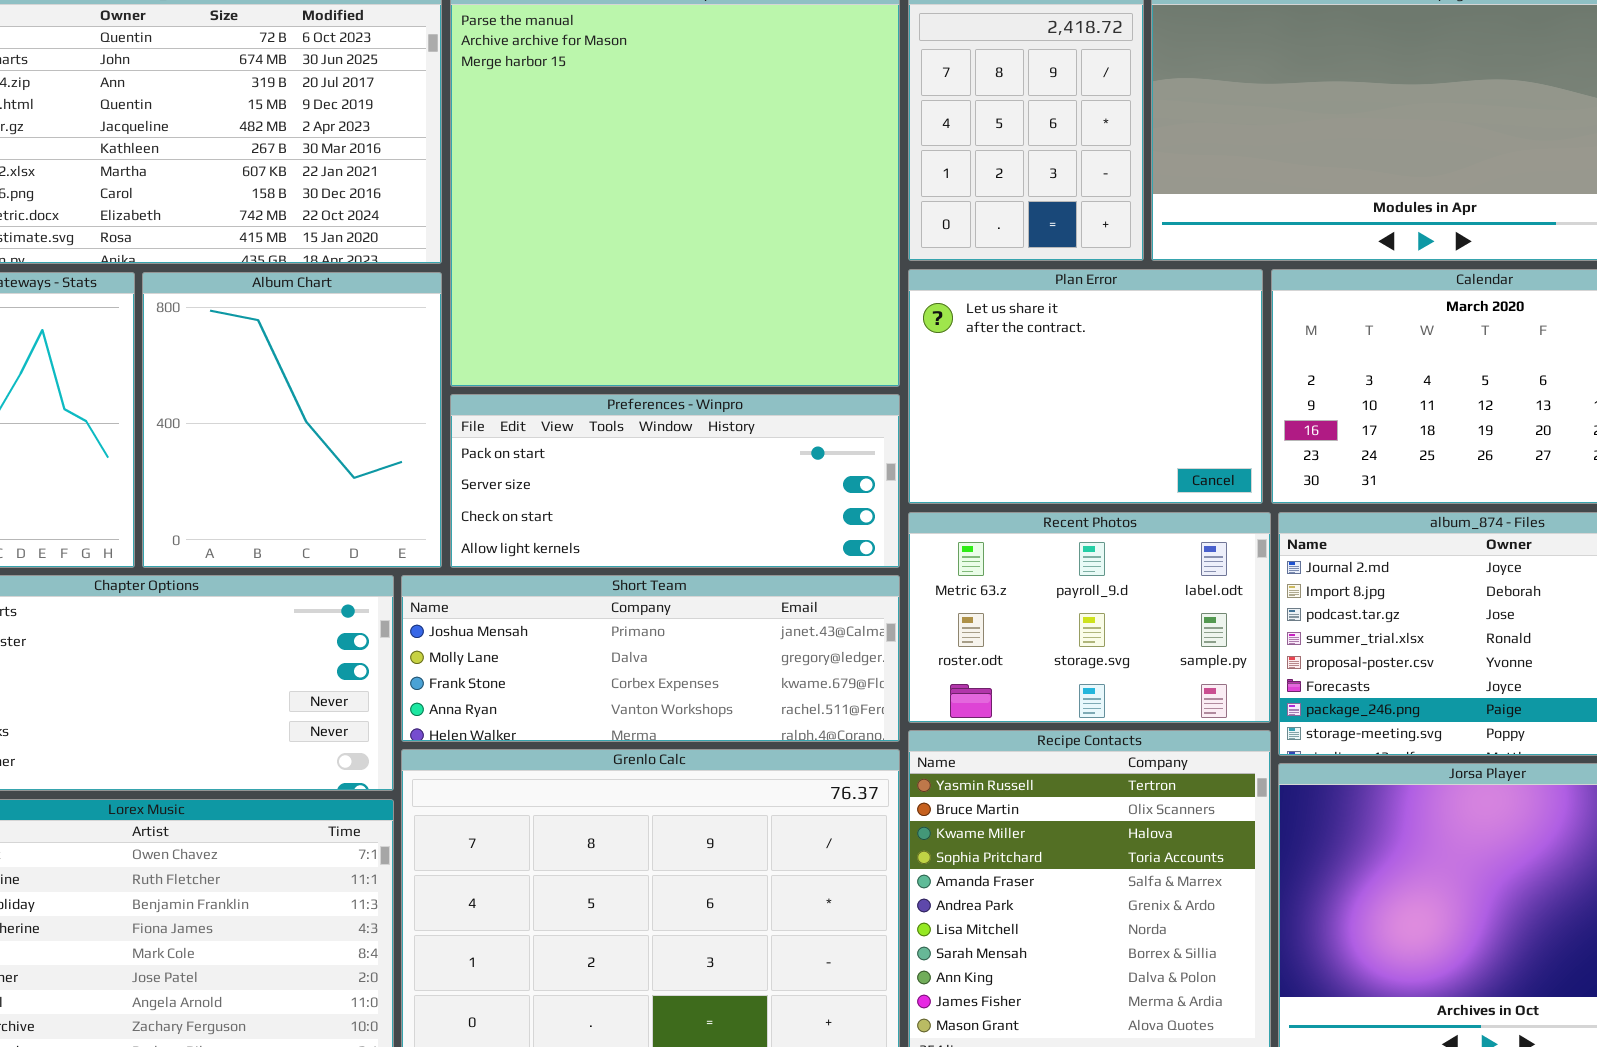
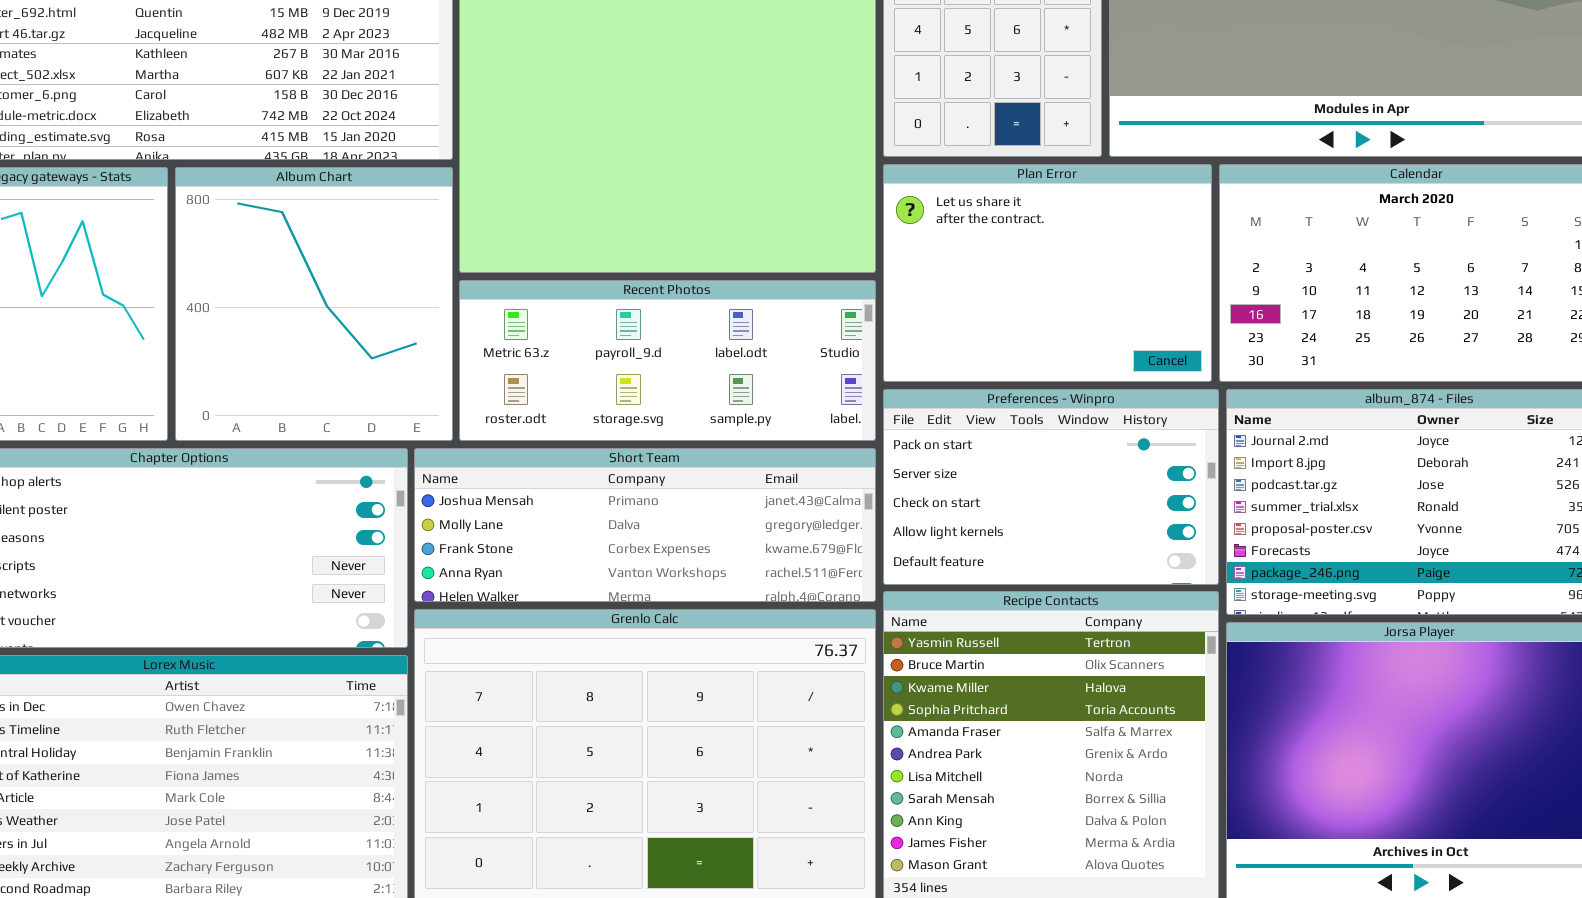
Preferences - Winpro: [450,394,900,568] -> [883,389,1219,585], moved, resized
Recent Photos: [908,512,1271,723] -> [459,280,876,441], moved, resized

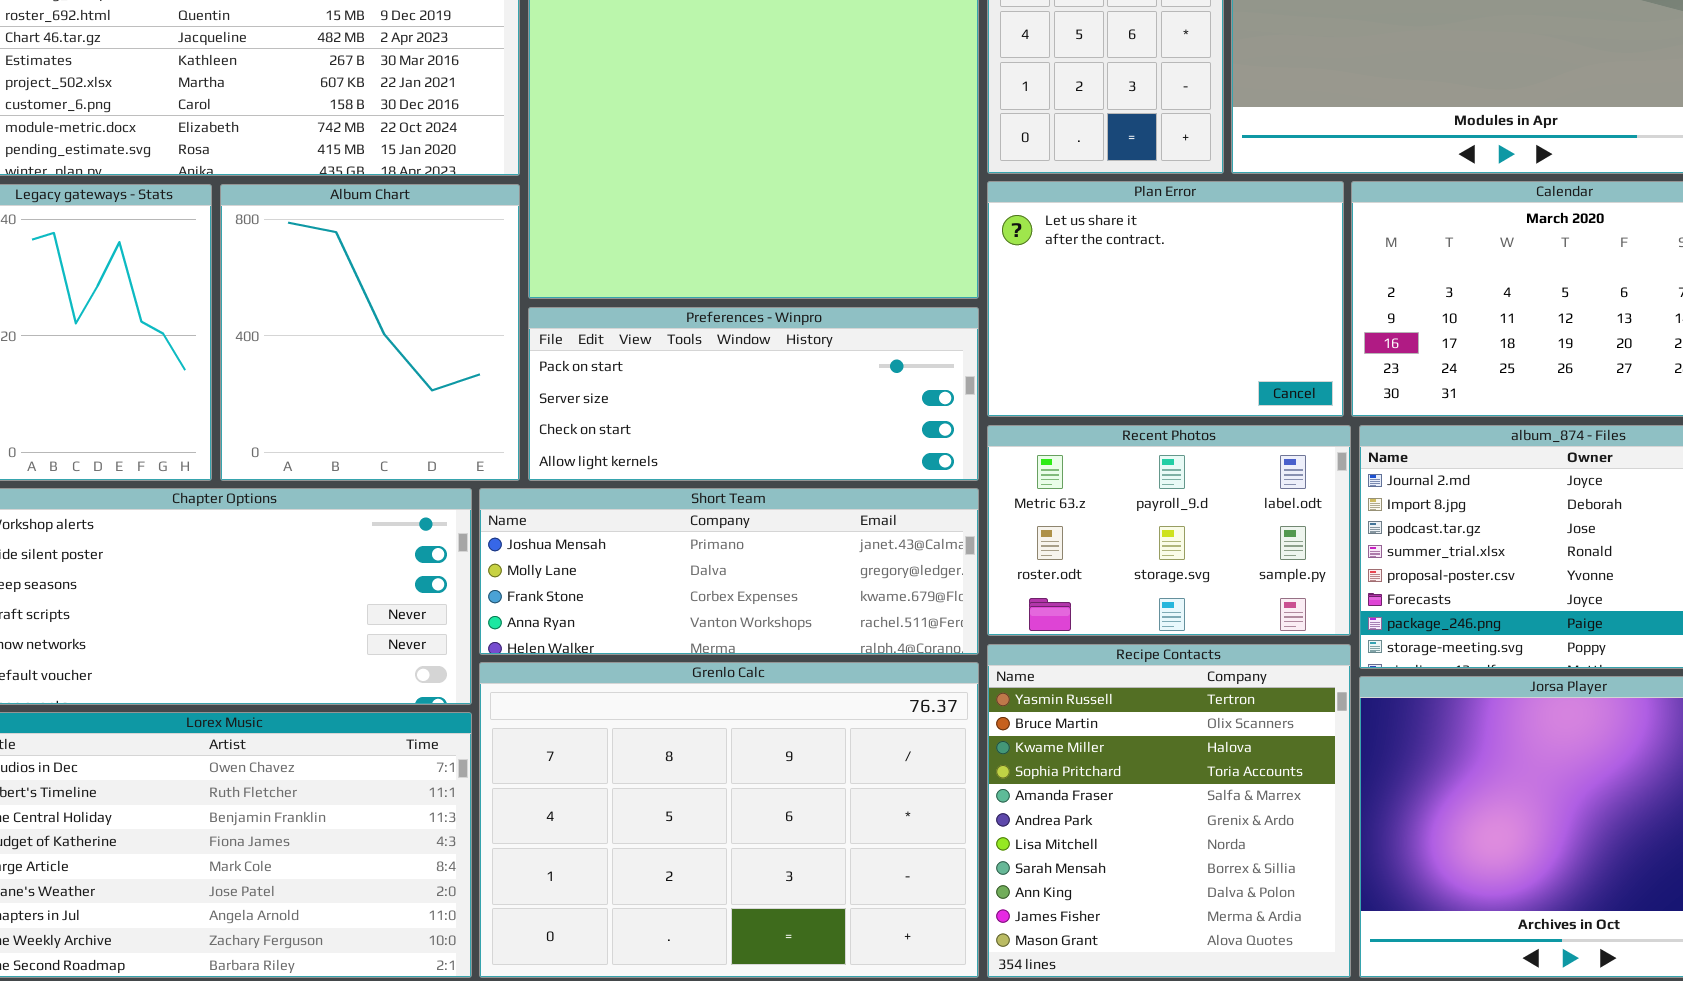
Recent Photos: [459,280,876,441] -> [987,425,1351,636], moved, resized
Preferences - Winpro: [883,389,1219,585] -> [528,307,979,481], moved, resized

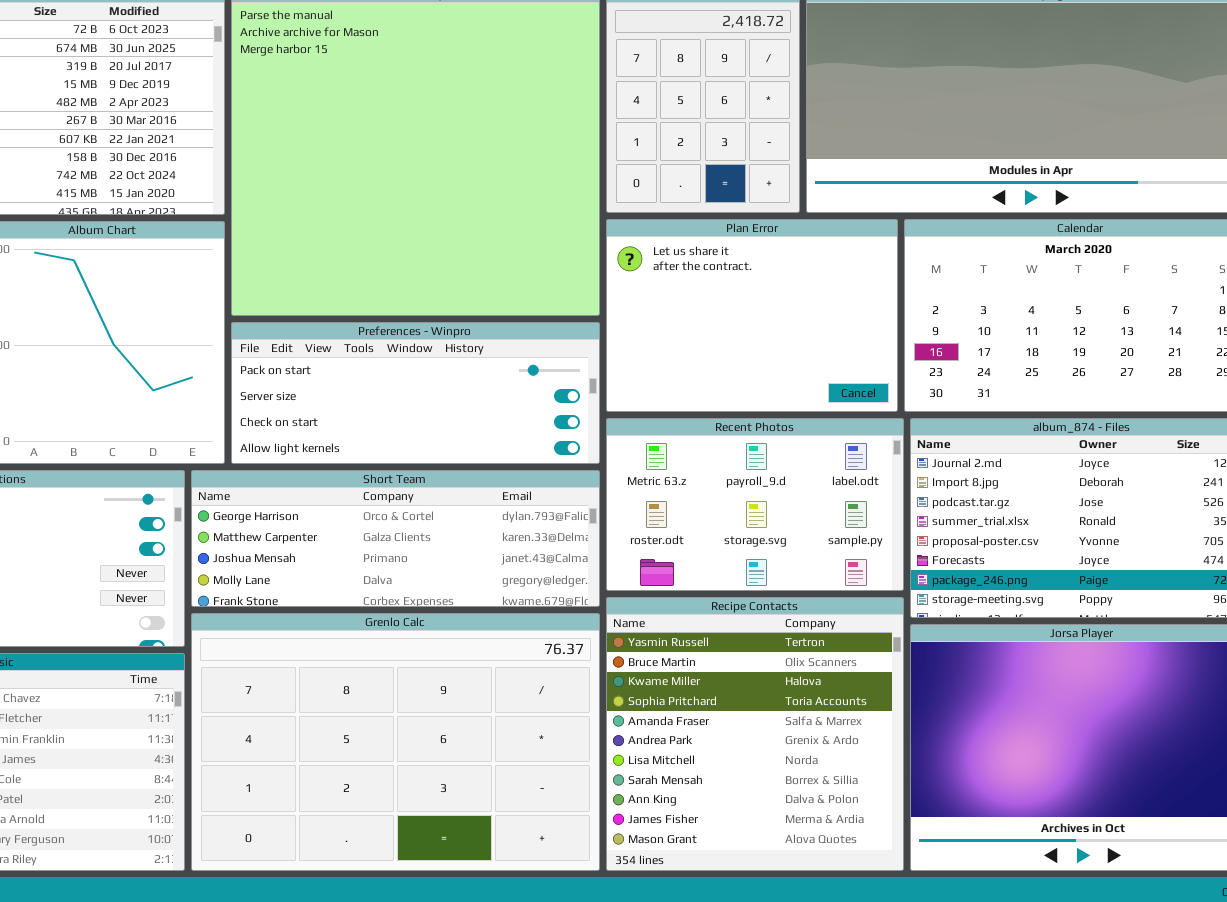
Short Team: [479,488,979,655] -> [191,470,600,607], scrolled up 2 rows

